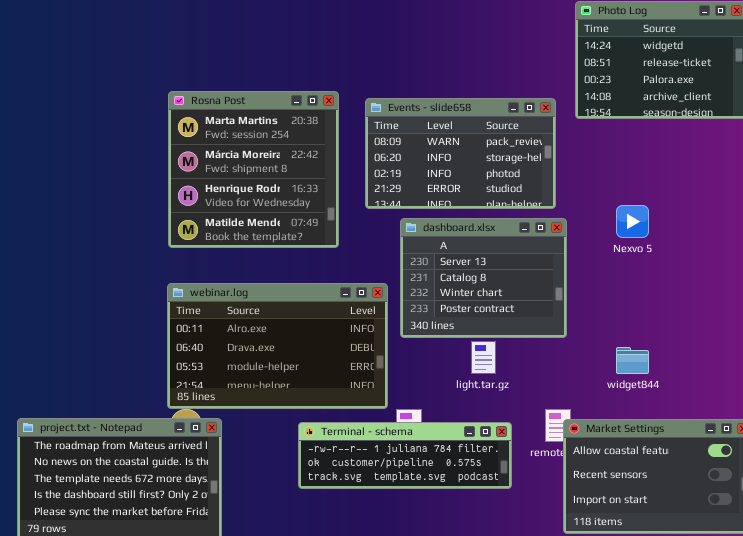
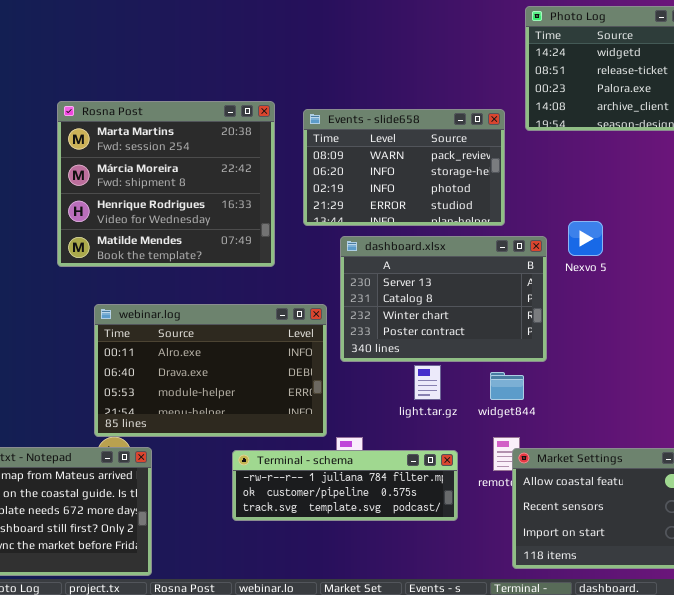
Rosna Post: [168,91,339,248] -> [57,101,275,267], resized
dashboard.xlsx: [400,218,567,338] -> [340,236,547,362], resized
widget844: [616,347,649,374] -> [490,372,524,400], moved

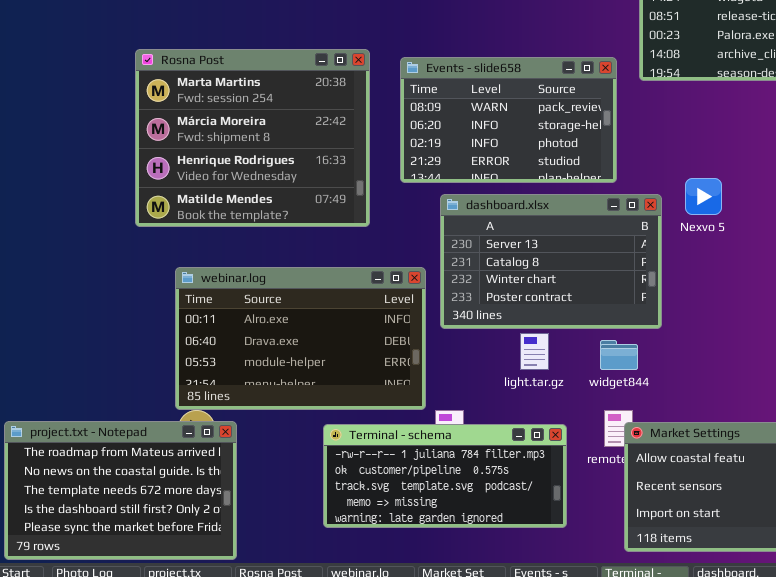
Terminal - schema: [232,450,458,521] -> [323,424,567,528], resized

